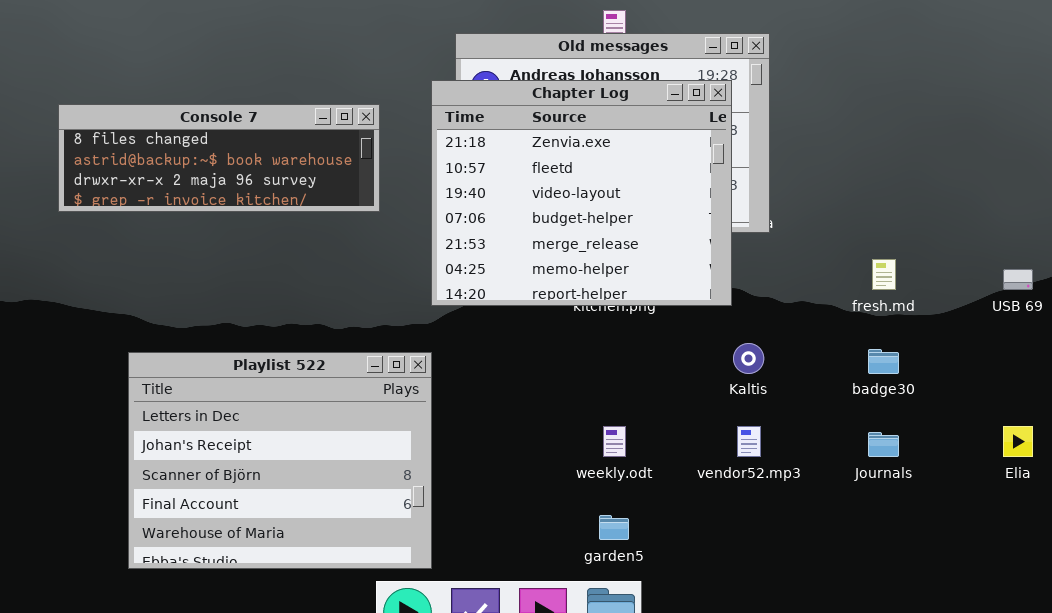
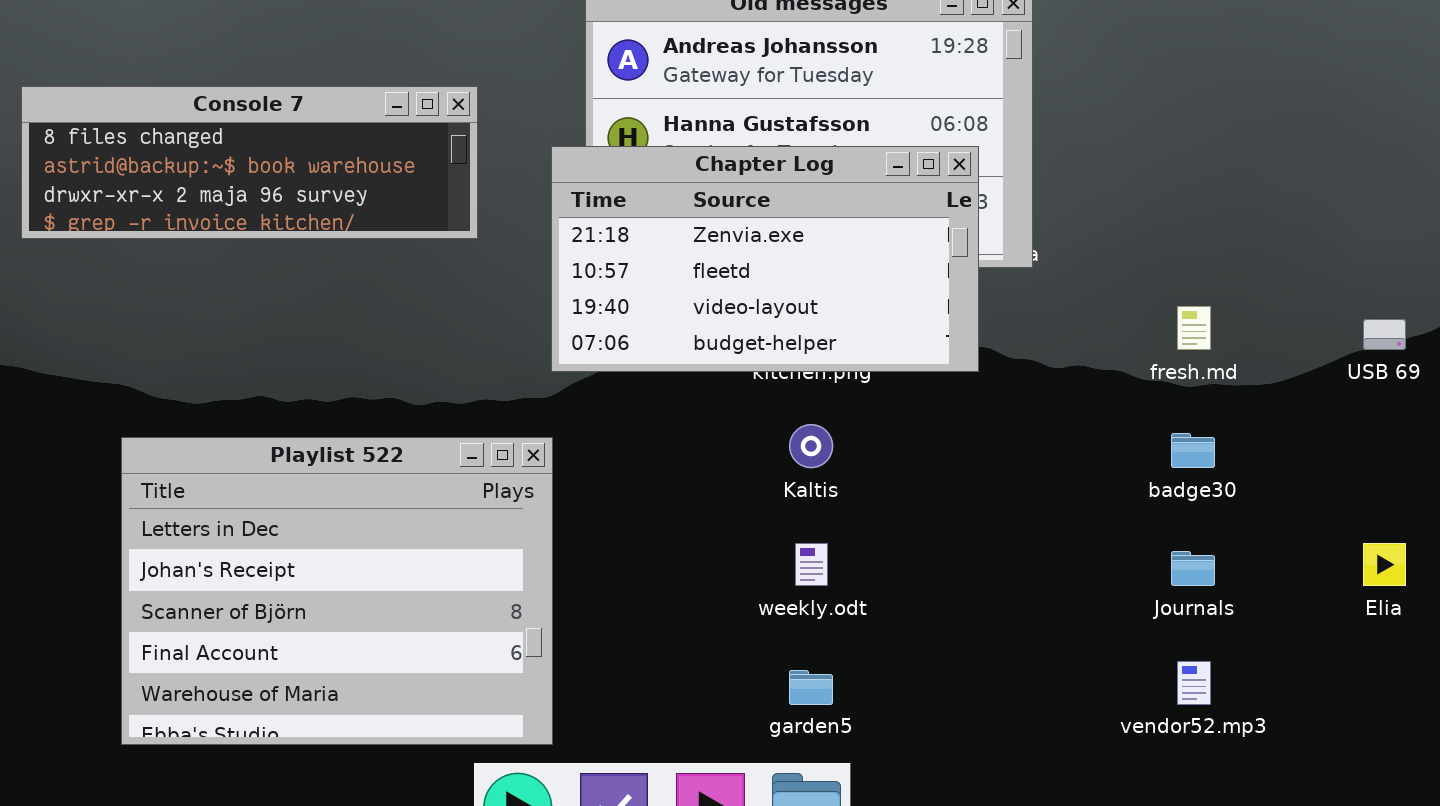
Chapter Log: [431,80,732,306] -> [551,146,979,372], resized
Kaltis: [733,343,764,374] -> [789,424,833,468], moved
vendor52.mp3: [737,426,761,457] -> [1177,661,1211,705], moved

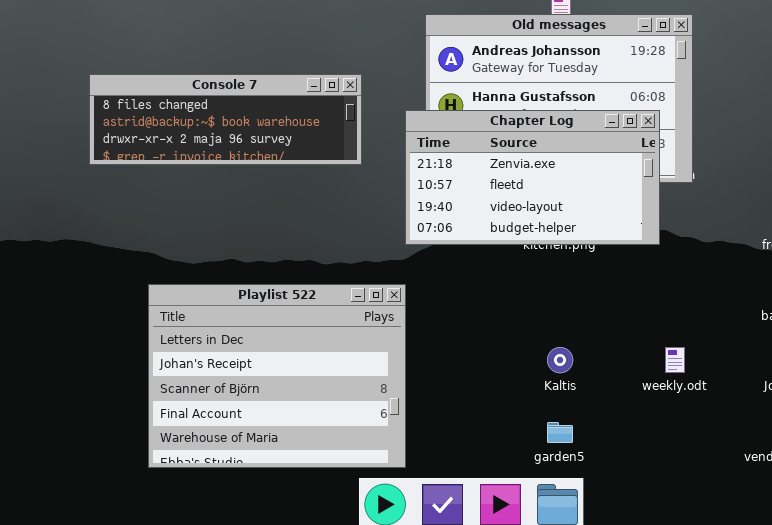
Kaltis: [789,424,833,468] -> [547,347,573,373], moved
weekly.odt: [795,543,828,586] -> [665,347,685,373], moved

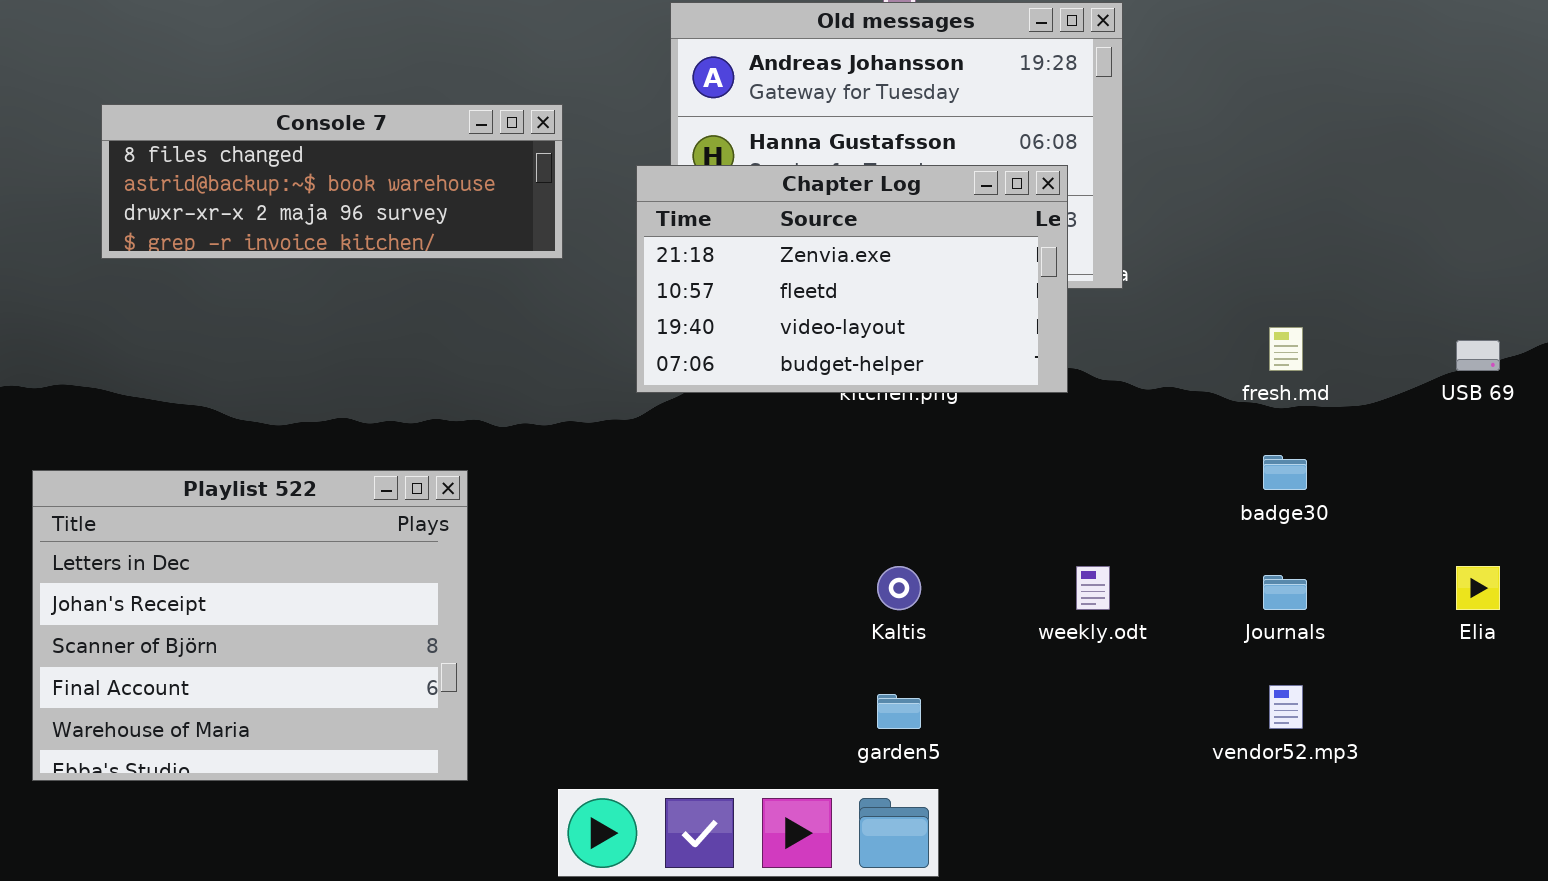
Playlist 522: [148,284,406,468] -> [32,470,468,781], moved

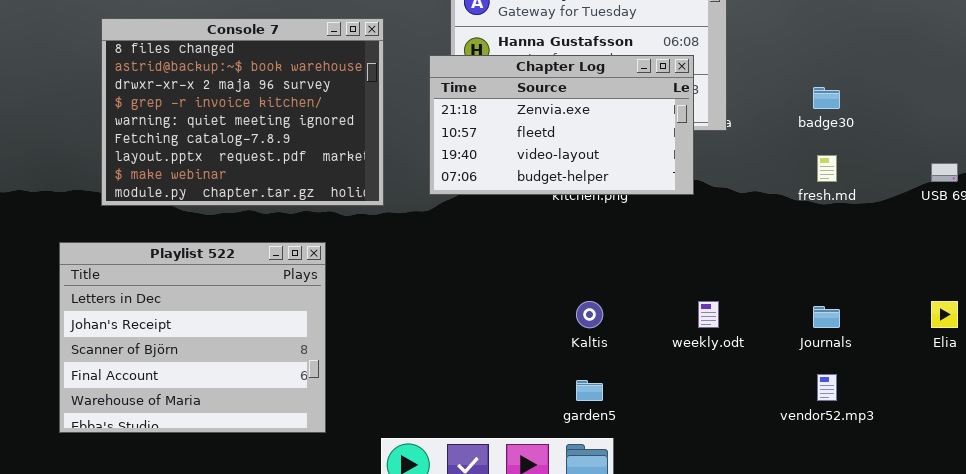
Console 7: [101,104,563,259] -> [101,18,384,206], resized
badge30: [1263,455,1307,490] -> [813,87,840,109], moved

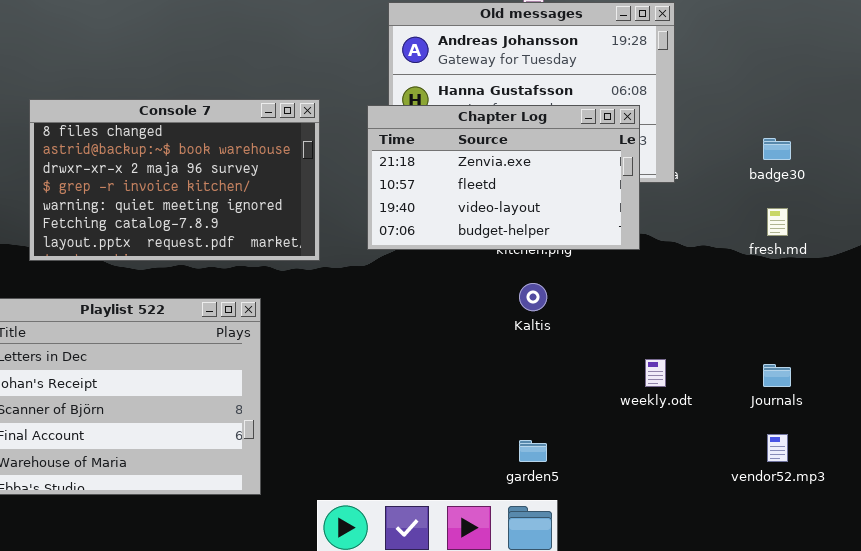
Console 7: [101,18,384,206] -> [29,99,320,261], resized
Kaltis: [576,301,603,328] -> [519,283,547,311], moved

